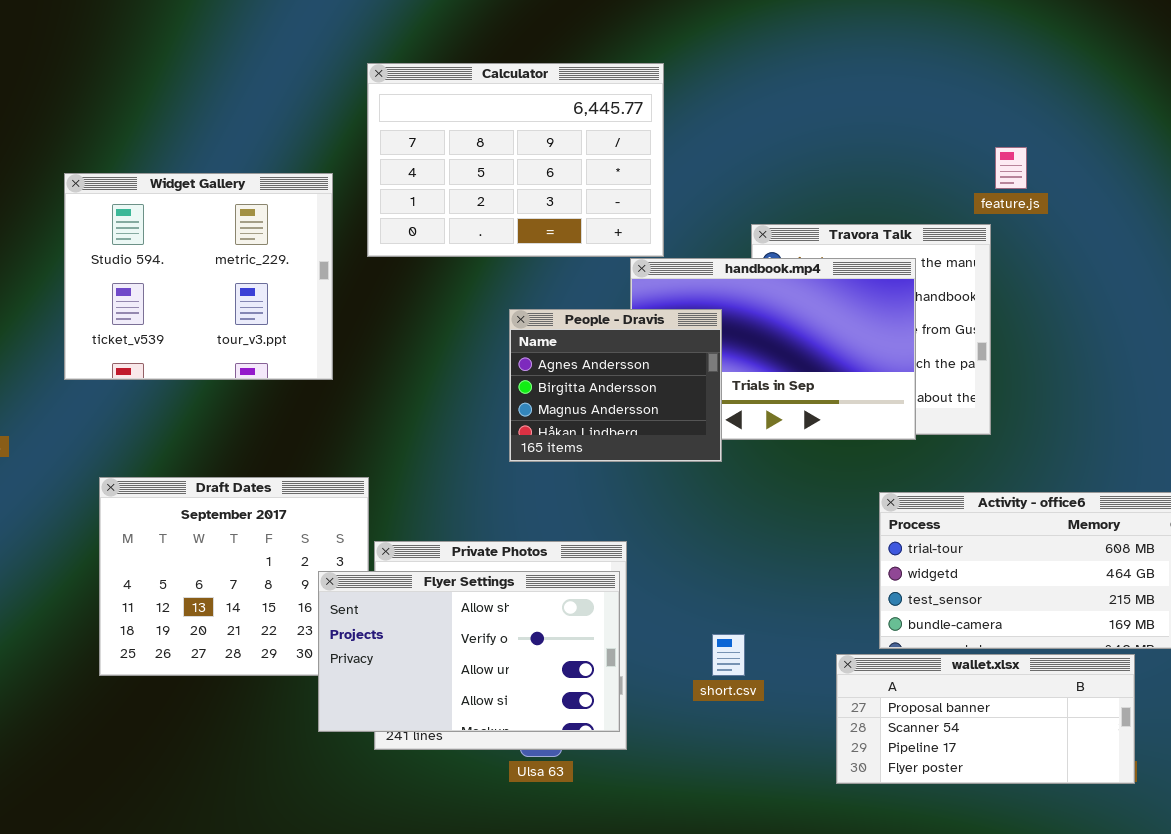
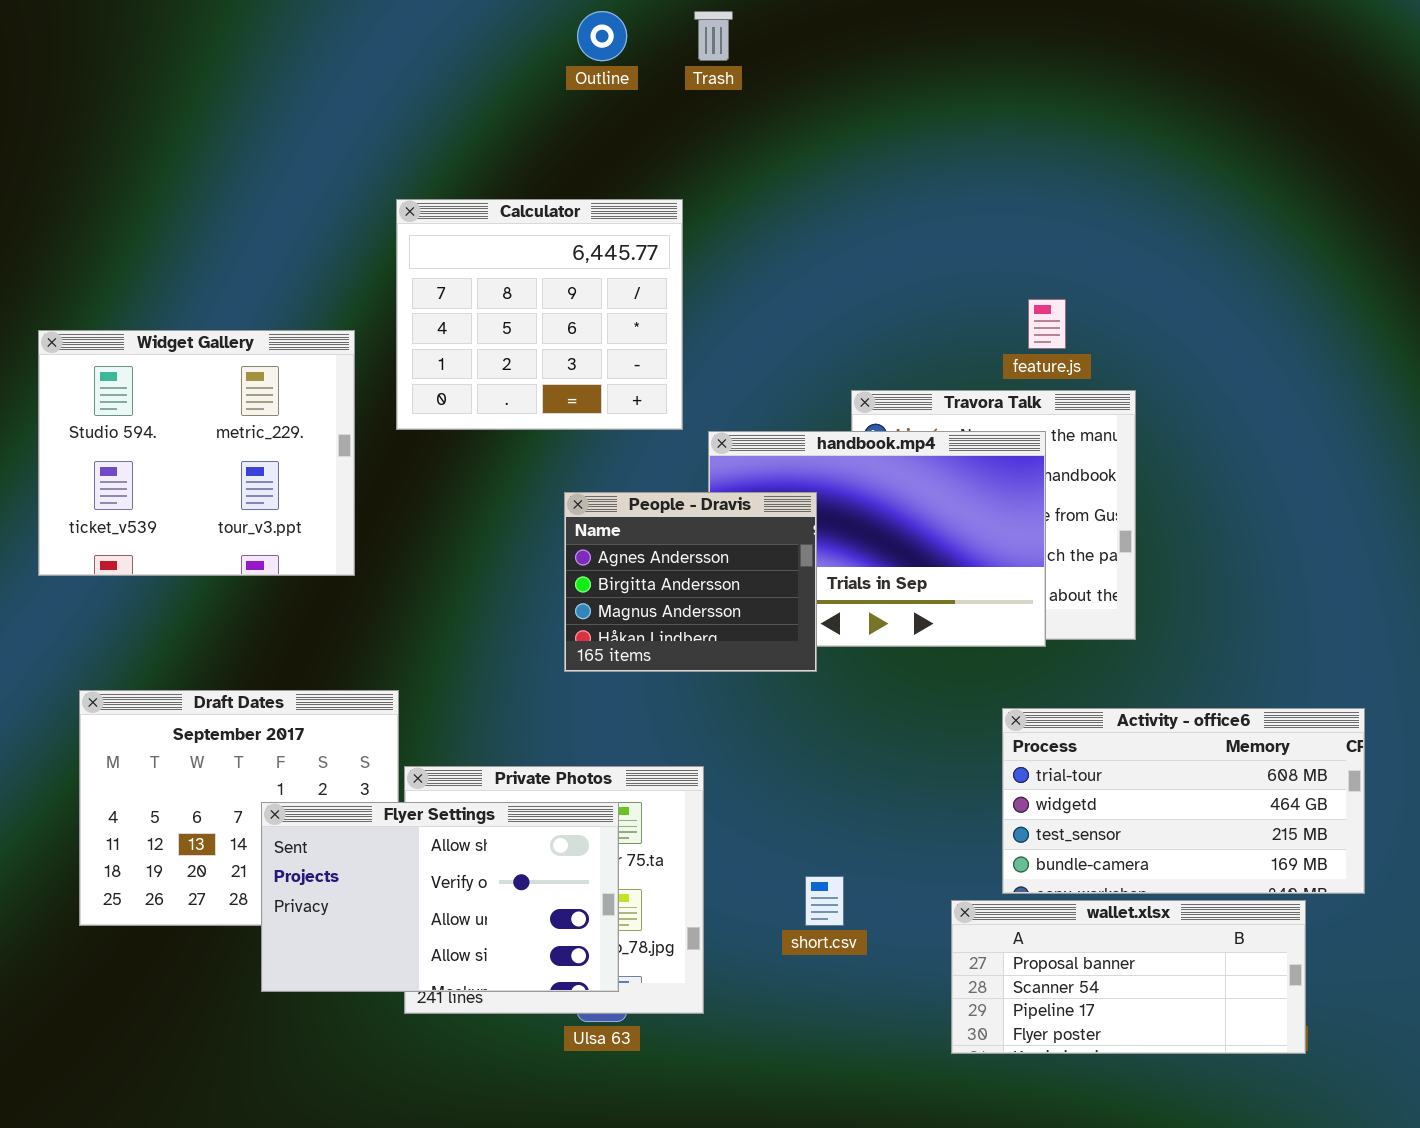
Calculator: [367,63,664,257] -> [396,199,683,430], resized
feature.js: [995,147,1027,189] -> [1028,299,1066,349], moved
Flyer Settings: [318,571,620,732] -> [261,802,619,992], moved

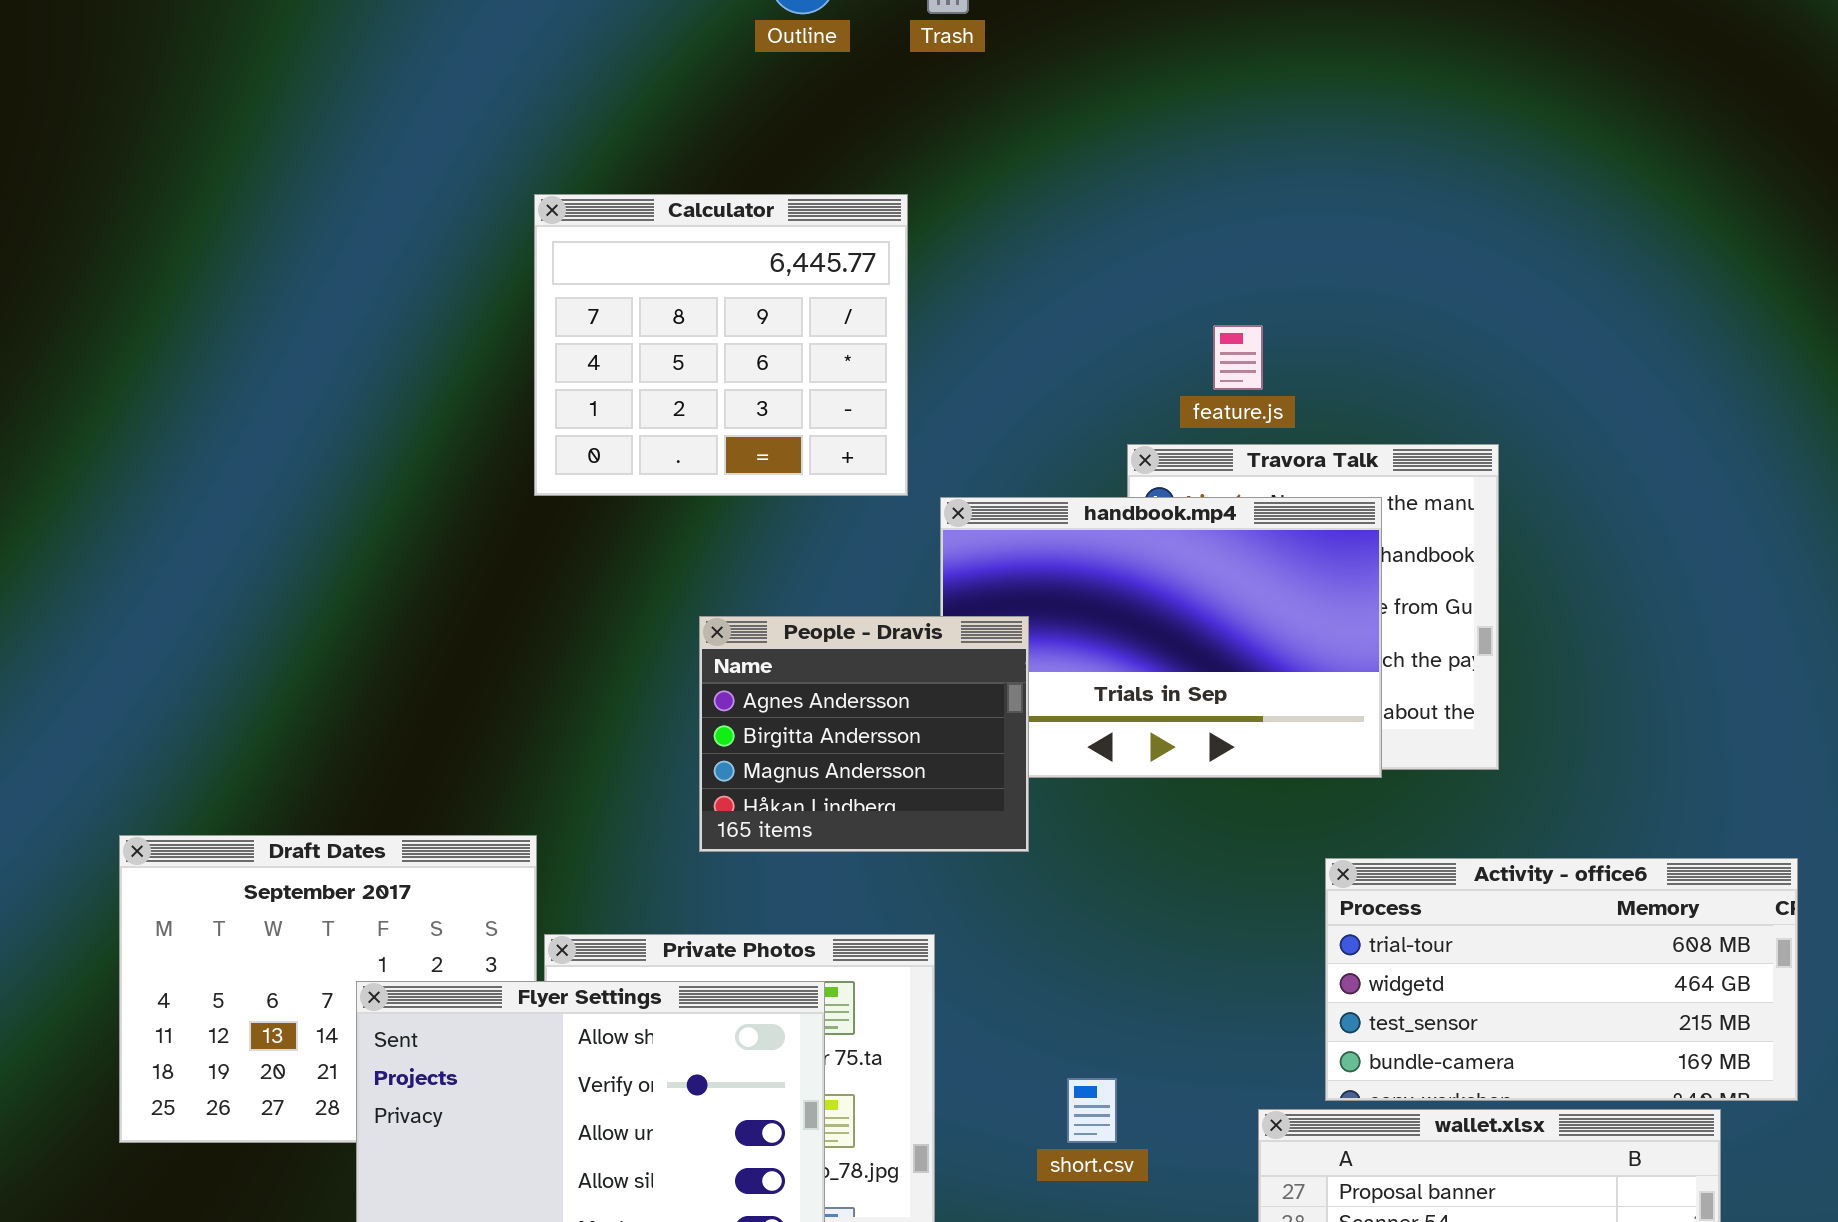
feature.js: [1028,299,1066,349] -> [1213,325,1263,390], moved
Widget Gallery: [38,330,355,576] -> none, closed
People - Dravis: [564,492,817,672] -> [699,616,1029,852], moved

